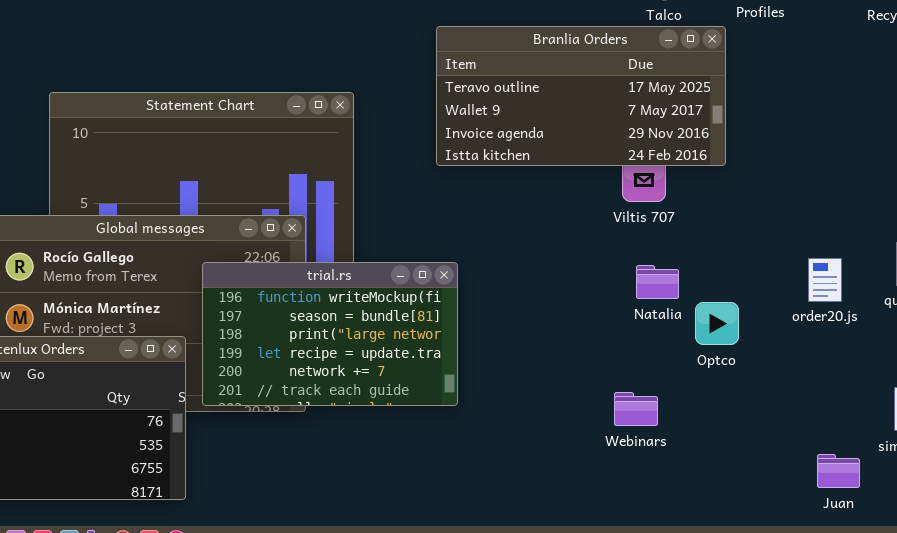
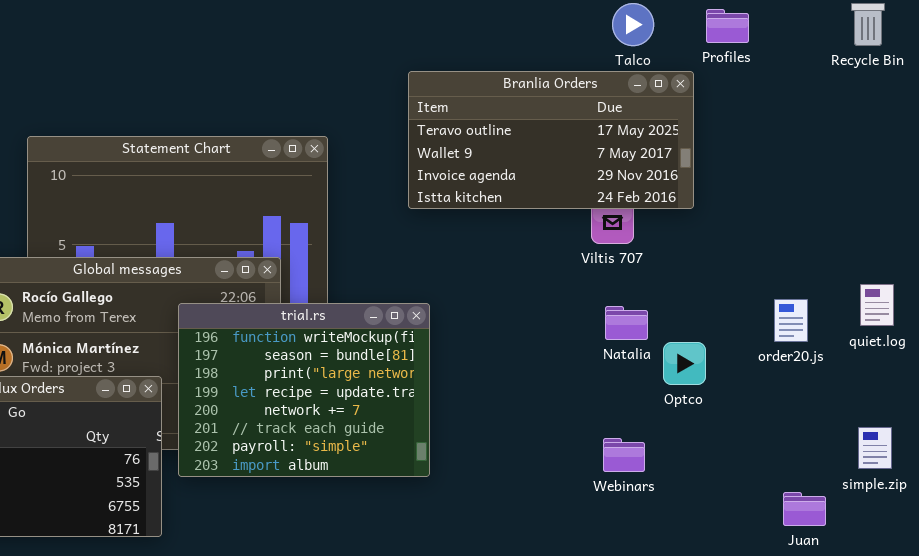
trial.rs: [202,262,458,406] -> [178,303,430,477], resized
Webinars: [614,392,658,426] -> [603,438,645,472], moved

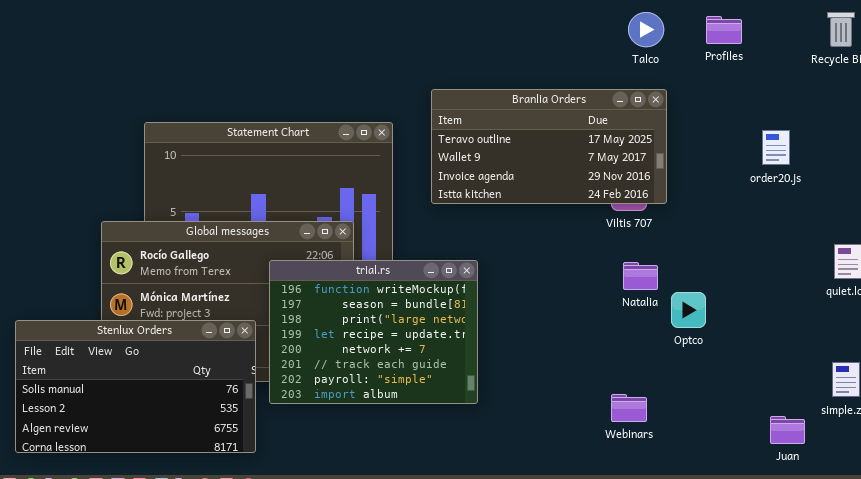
Branlia Orders: [408,71,694,209] -> [431,89,667,204], moved
order20.js: [774,299,808,342] -> [762,130,790,165], moved
Webinars: [603,438,645,472] -> [611,394,647,422], moved

